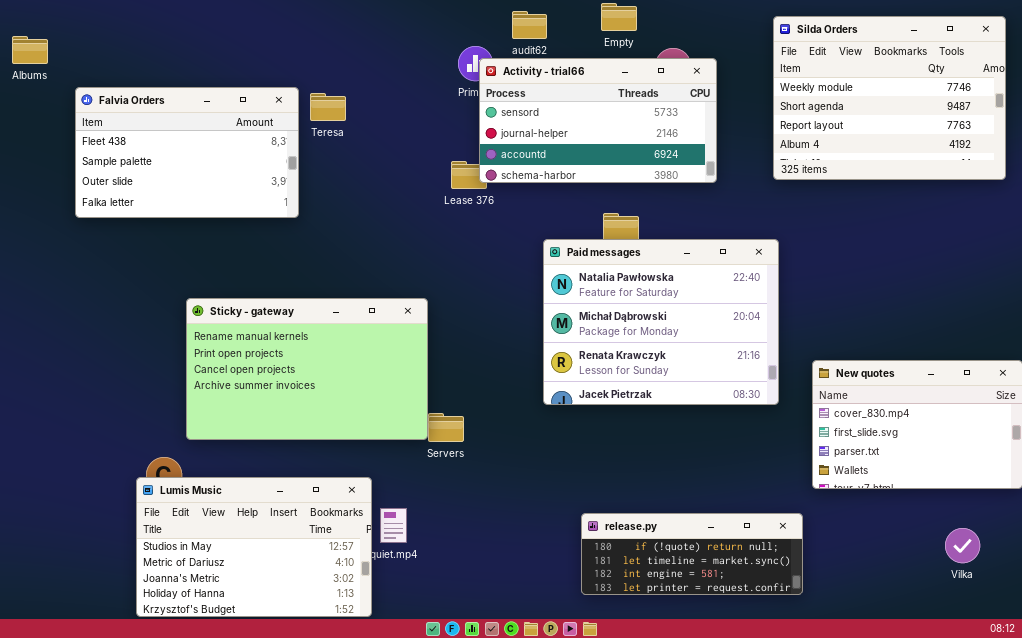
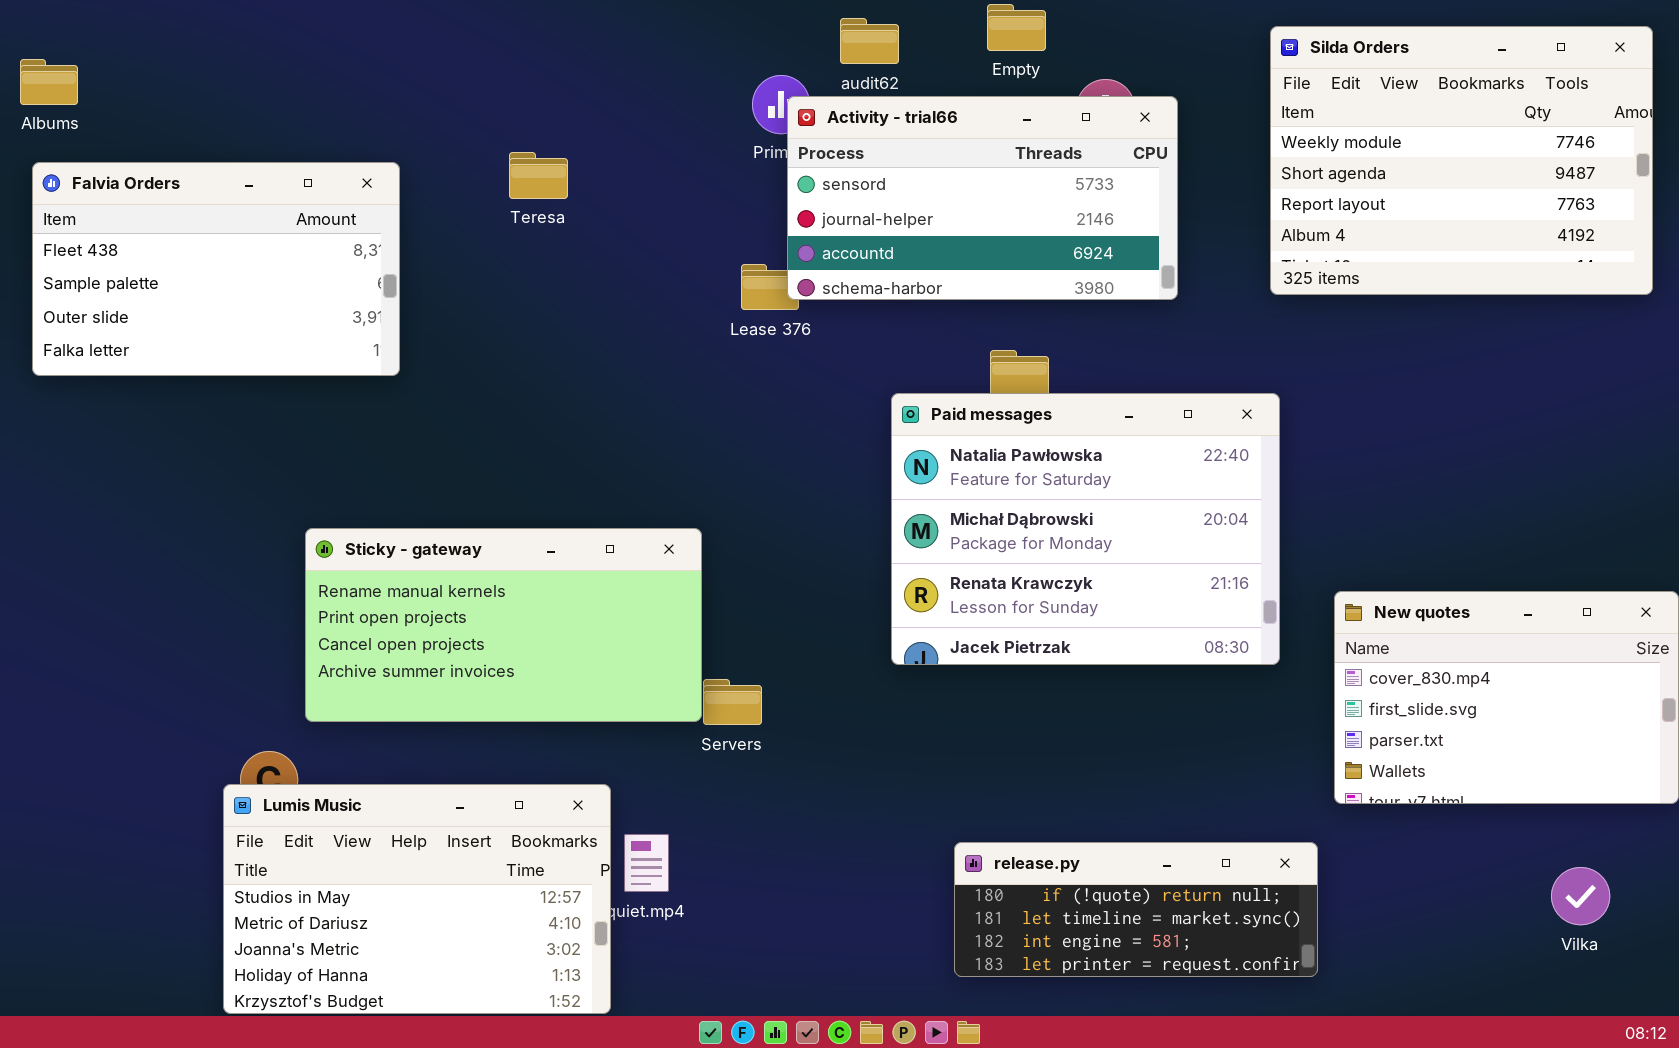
Falvia Orders: [75,87,299,218] -> [32,162,400,376], moved
Sticky - gateway: [186,298,428,440] -> [305,528,702,722], resized

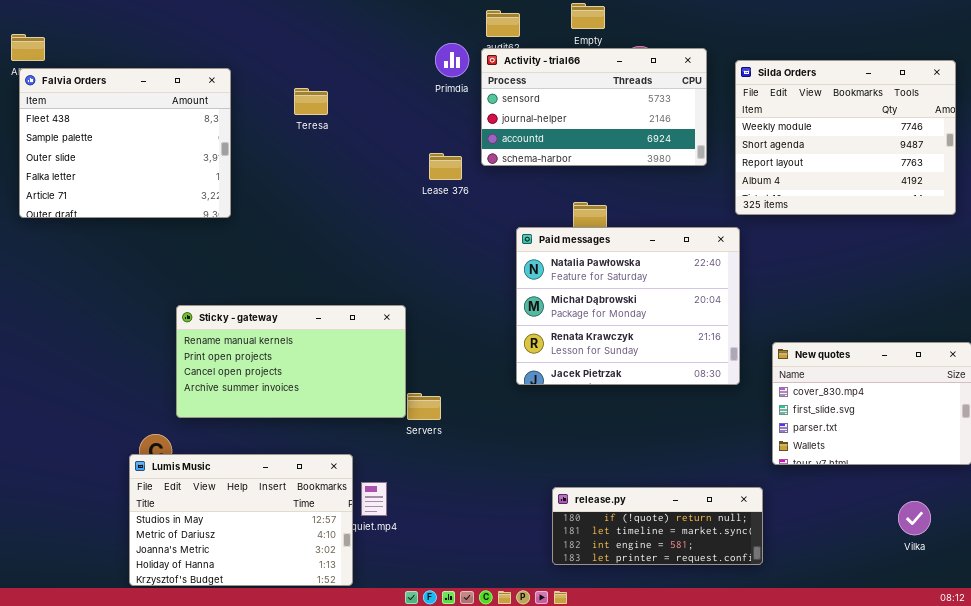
Silda Orders: [1270,26,1653,295] -> [735,60,956,215], moved
Activity - trial66: [787,96,1178,300] -> [481,48,707,166], moved
Falvia Orders: [32,162,400,376] -> [19,68,231,218], resized

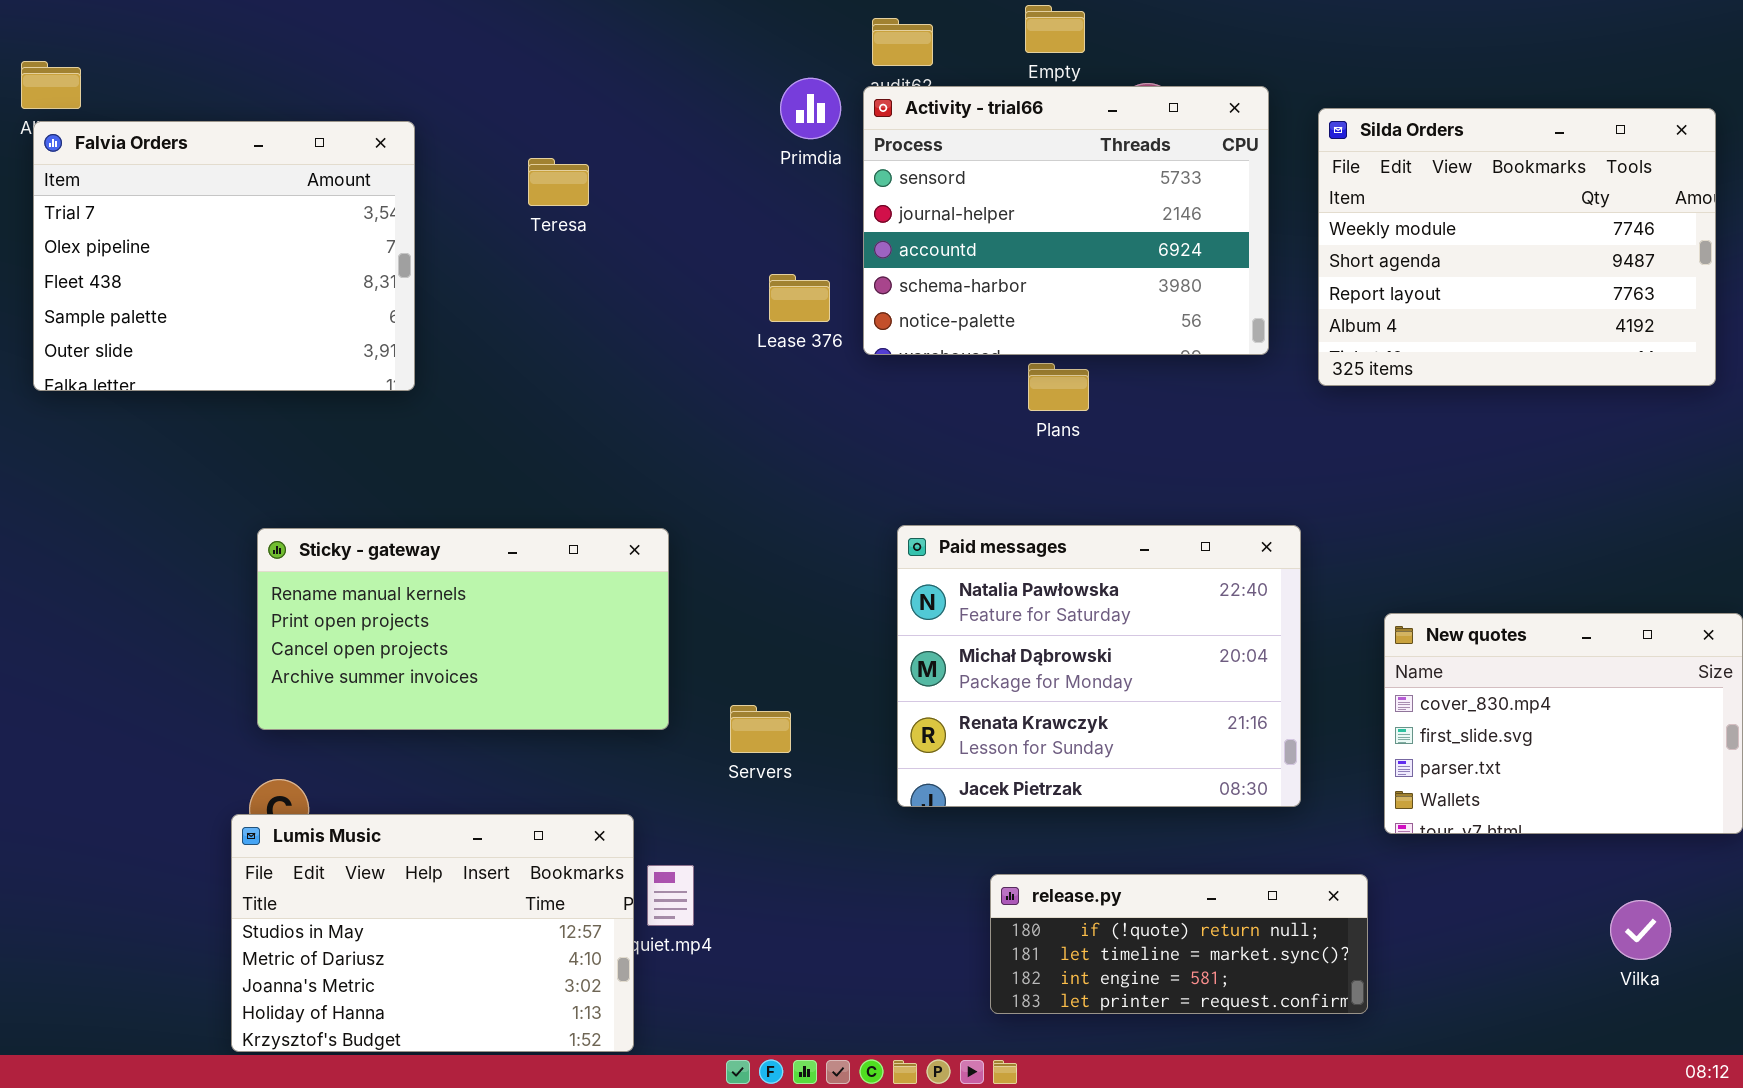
Activity - trial66: [481,48,707,166] -> [863,86,1269,355], resized
Falvia Orders: [19,68,231,218] -> [33,121,415,391], scrolled up 2 rows
Paid messages: [516,227,740,385] -> [897,525,1301,807], moved
Sticky - gateway: [176,305,406,418] -> [257,528,669,730], moved

